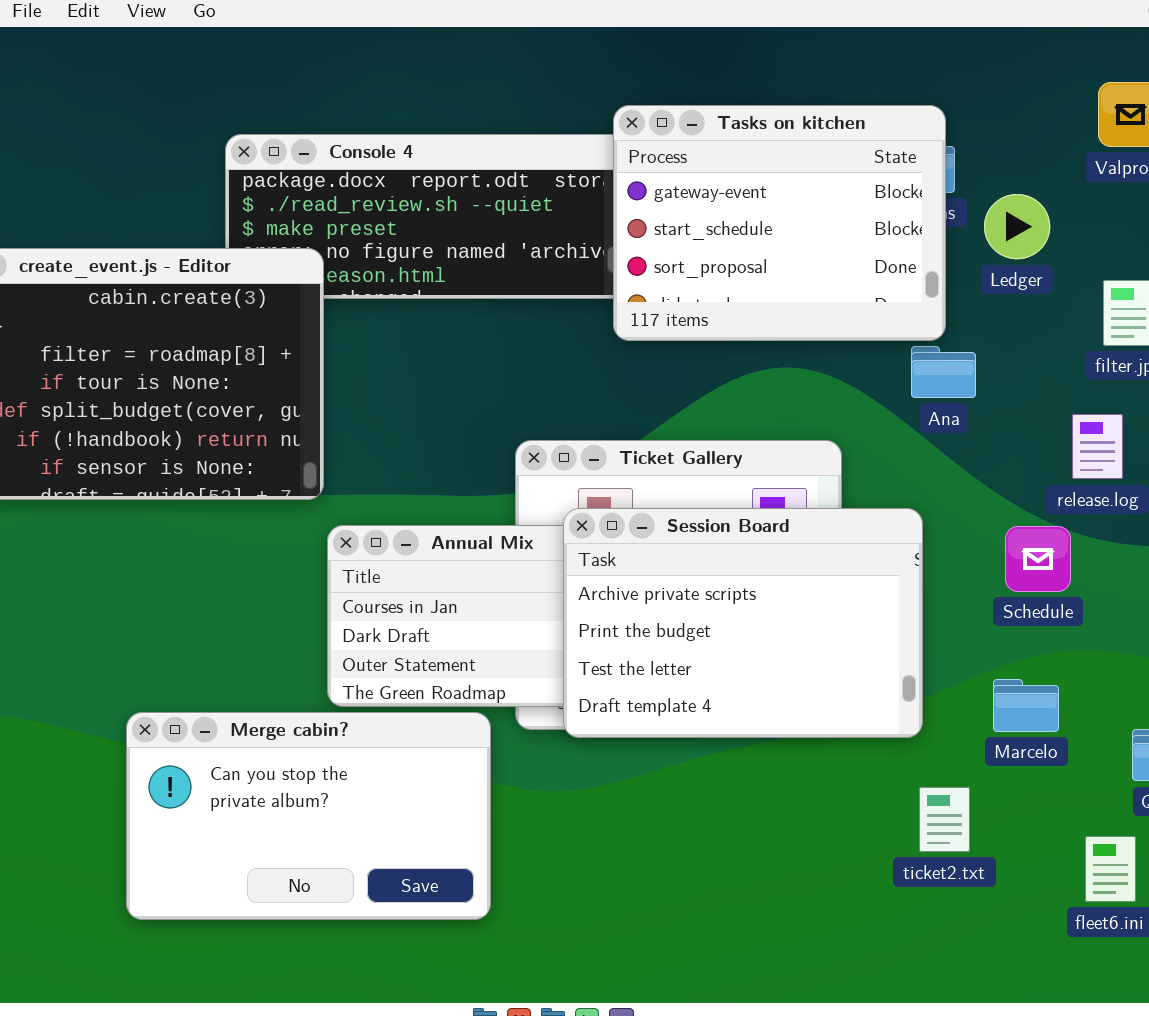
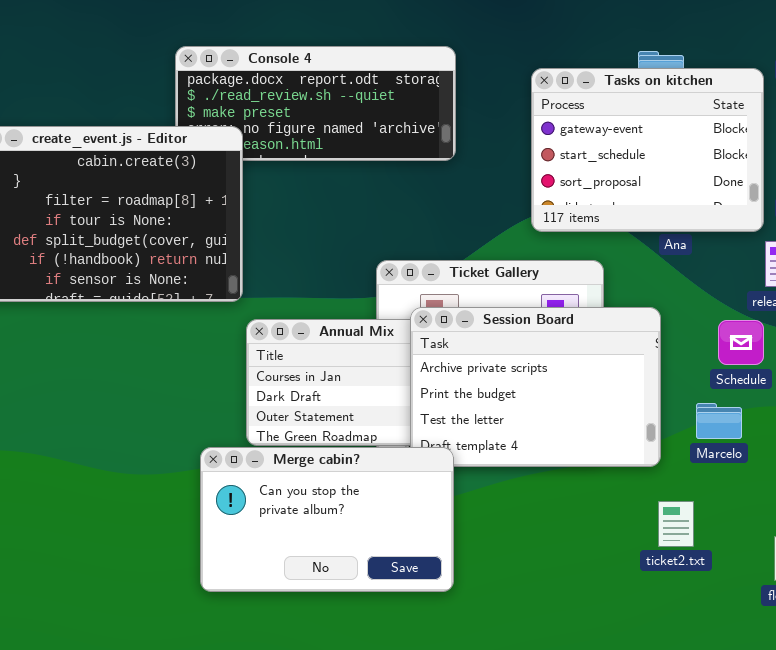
Tasks on kitchen: [613,105,946,341] -> [531,68,764,232], moved
Marcelo: [993,679,1059,732] -> [696,403,742,439], moved
Merge cabin?: [126,712,491,920] -> [200,447,454,592], moved

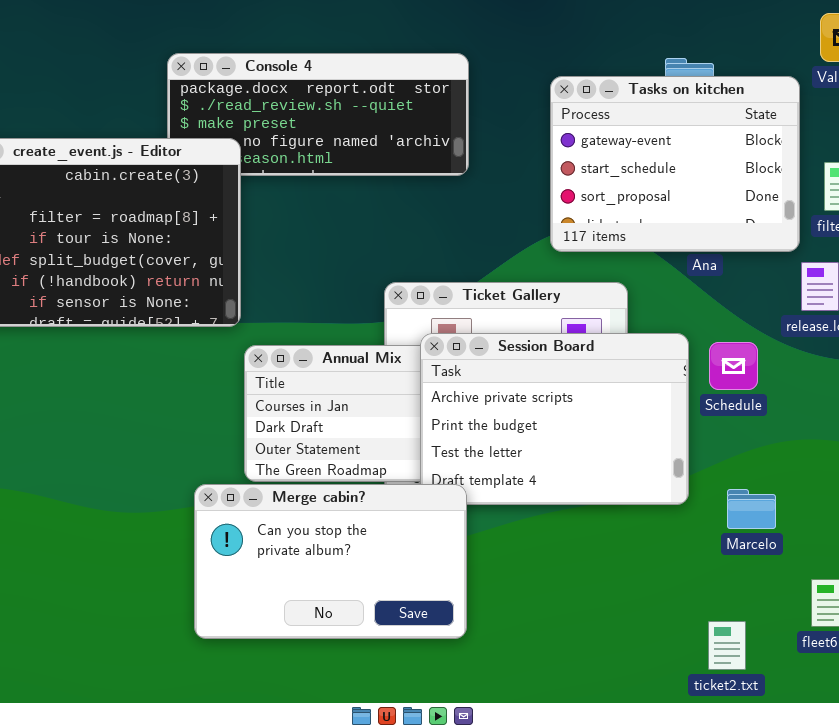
Schedule: [718,320,764,365] -> [709,342,758,390], moved
Marcelo: [696,403,742,439] -> [727,489,776,529], moved
ticket2.txt: [658,501,694,547] -> [708,621,746,670], moved

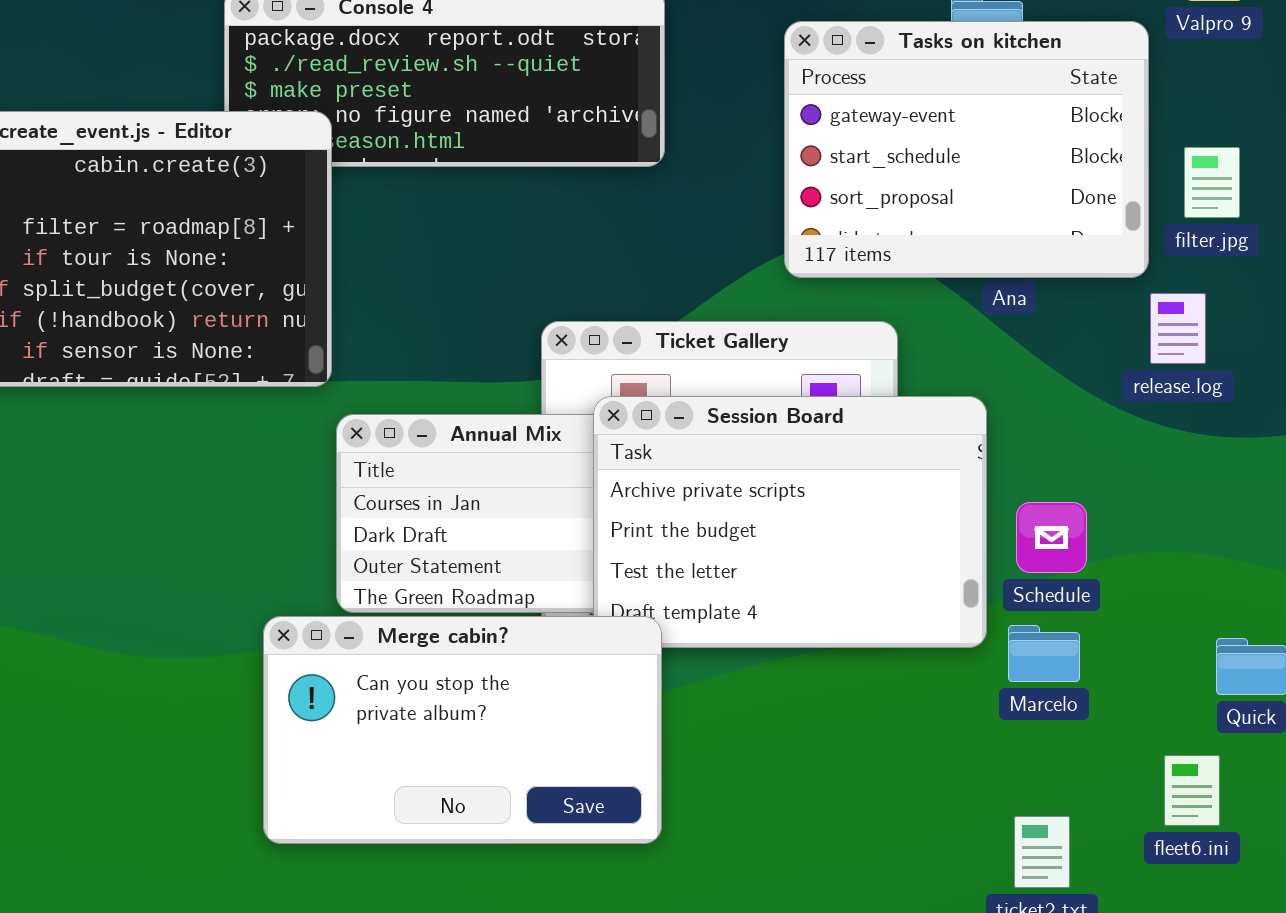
Schedule: [709,342,758,390] -> [1016,502,1087,573], moved
Marcelo: [727,489,776,529] -> [1008,625,1080,682], moved

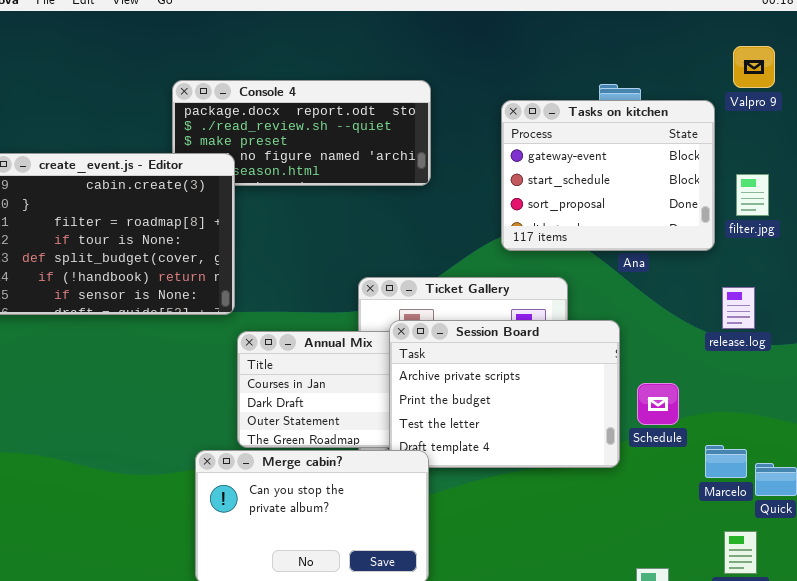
release.log: [1150,293,1206,364] -> [722,287,755,329], moved
Marcelo: [1008,625,1080,682] -> [705,445,747,478], moved

